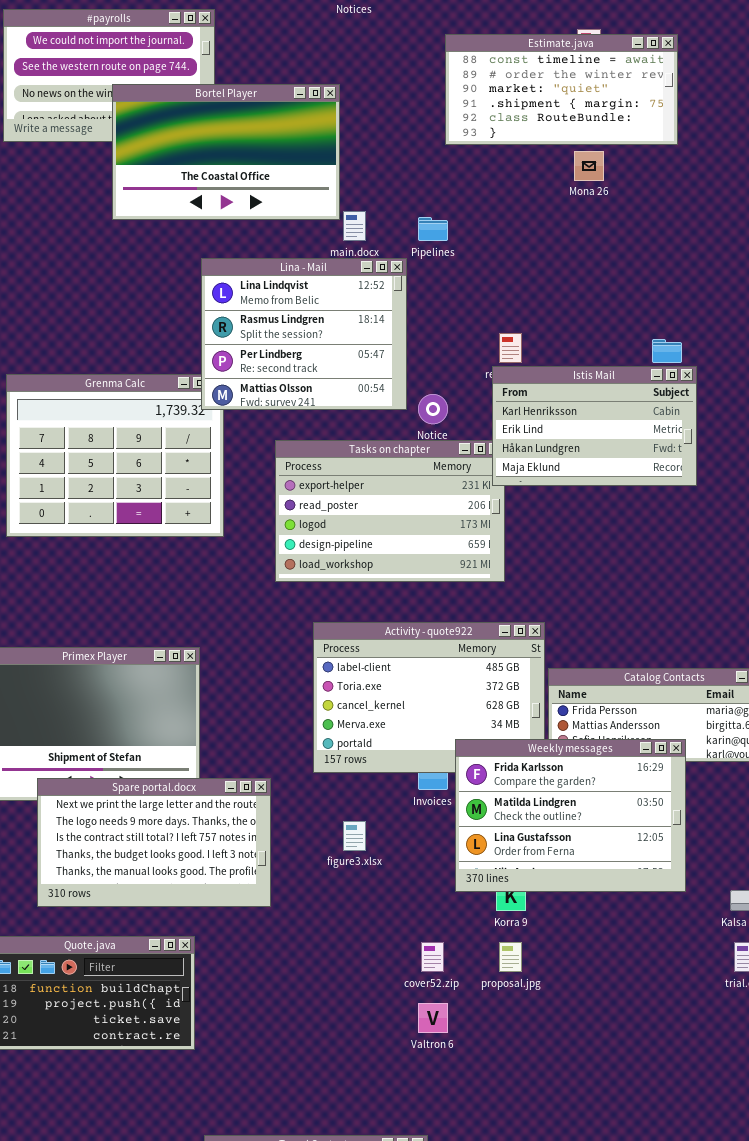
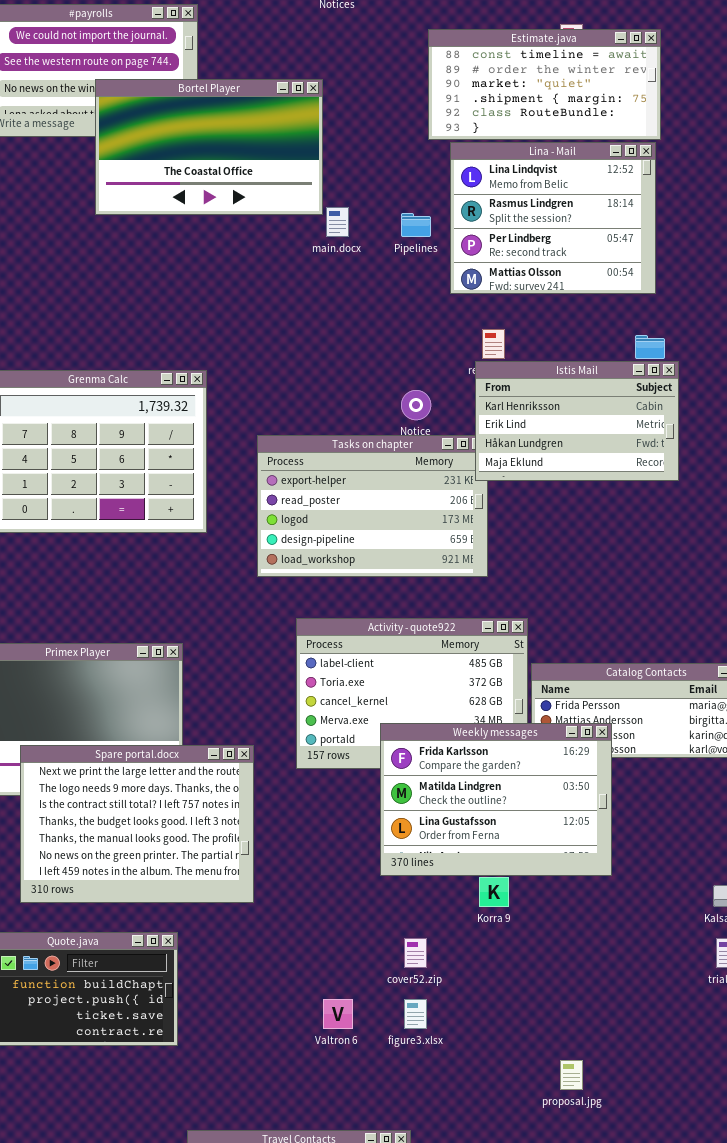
Lina - Mail: [201,258,407,410] -> [450,142,656,294], moved
Weekly messages: [455,739,686,892] -> [380,723,612,876], moved
Spare portal.docx: [37,778,271,907] -> [20,745,254,903], resized
figure3.xlsx: [343,821,366,851] -> [404,999,427,1029], moved
proposal.jpg: [499,942,522,972] -> [560,1060,583,1090], moved
Valtron 6: [418,1003,448,1033] -> [323,999,353,1029], moved

